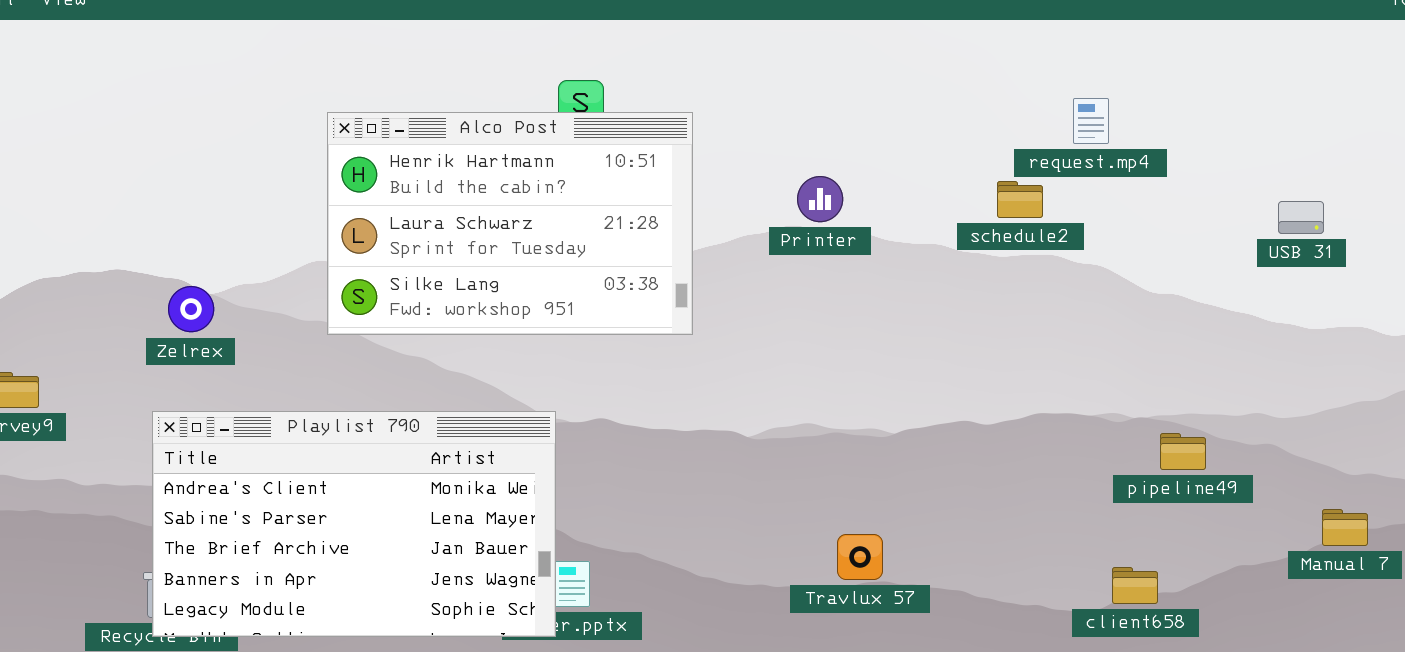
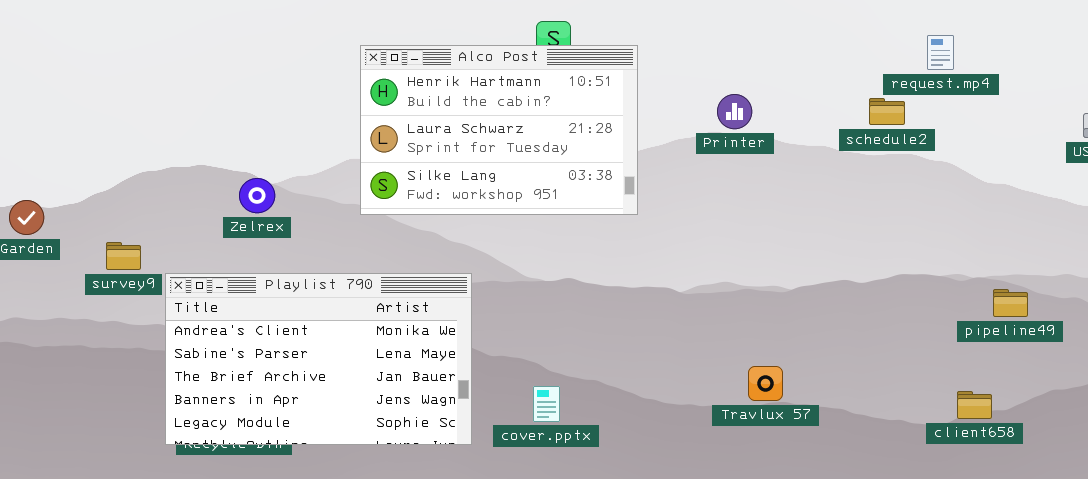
Playlist 790: [152,411,556,637] -> [165,273,472,445], moved

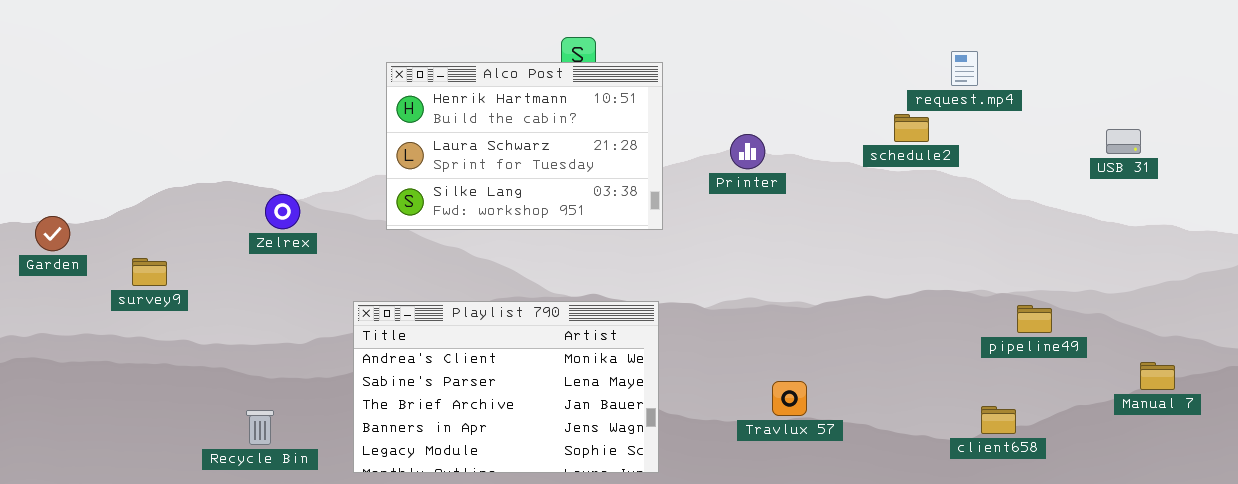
Printer: [717,94,752,129] -> [730,134,765,169], moved
Playlist 790: [165,273,472,445] -> [353,301,659,473], moved

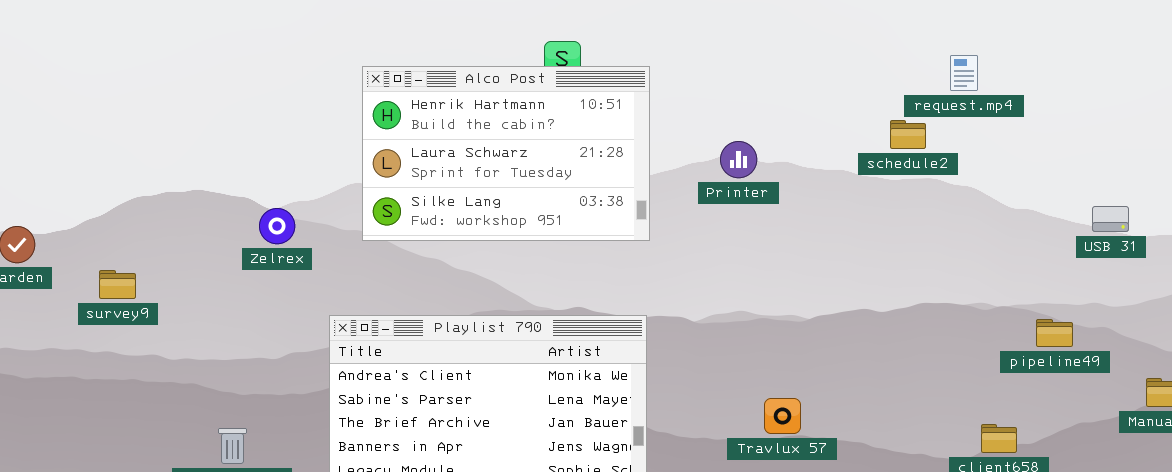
USB 31: [1106,129,1141,154] -> [1092,206,1129,232], moved
Zelrex: [265,194,300,229] -> [259,208,295,244], moved
pipeline49: [1017,305,1052,333] -> [1036,319,1073,347], moved

